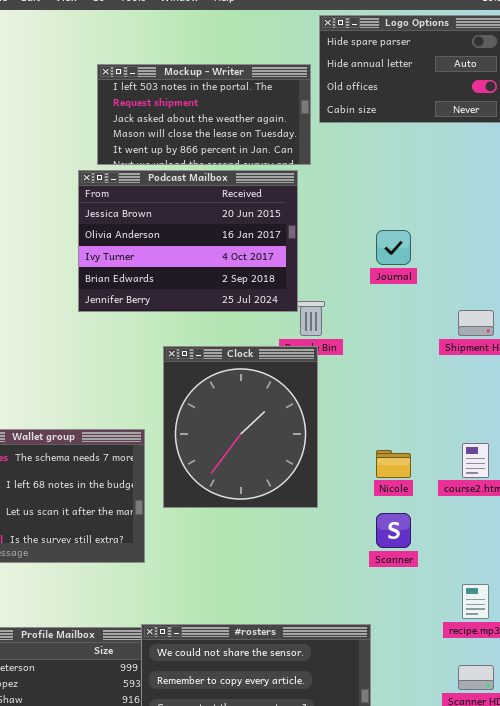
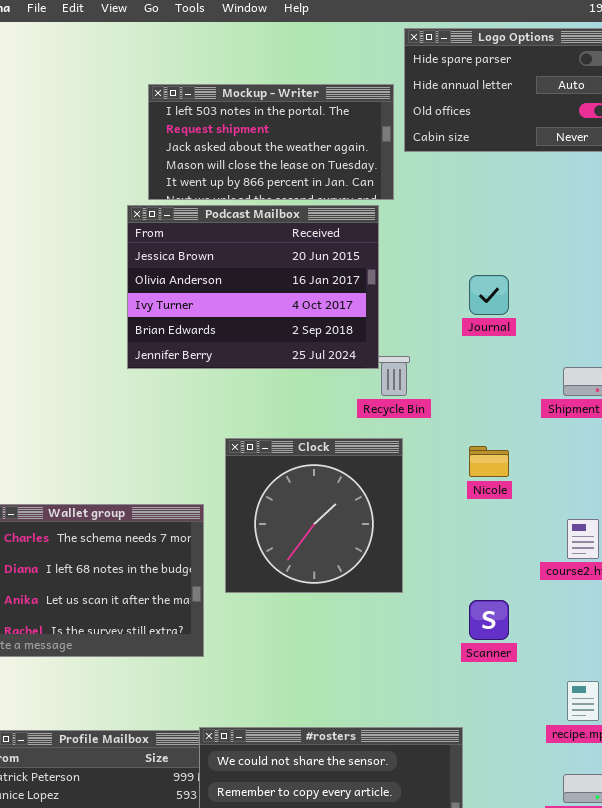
Clock: [163,346,318,508] -> [225,438,403,593], resized
Nicole: [376,450,411,478] -> [469,446,509,477], moved

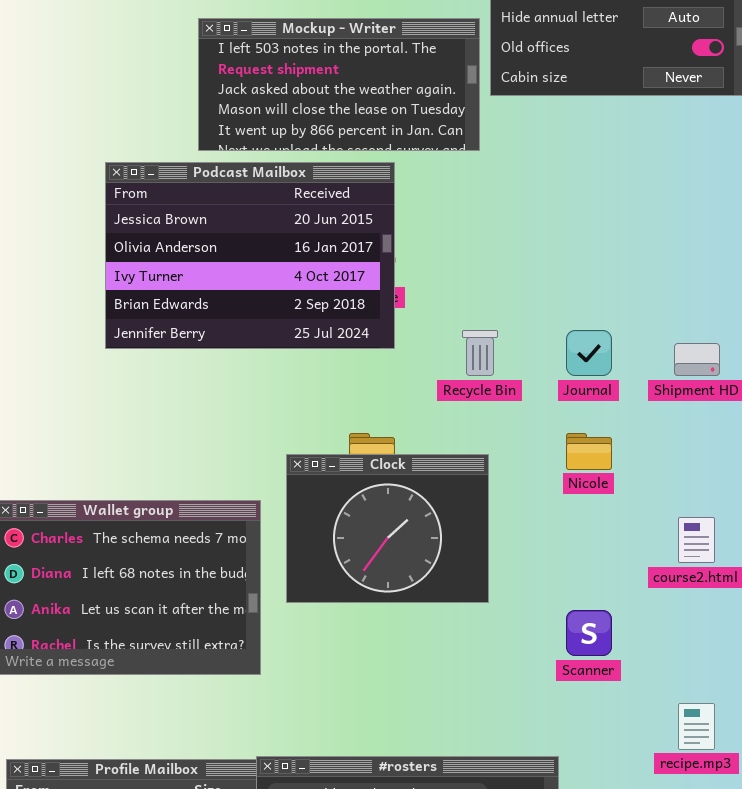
Podcast Mailbox: [127,205,379,369] -> [105,162,395,349], moved
Journal: [469,275,509,315] -> [566,330,612,376], moved
Clock: [225,438,403,593] -> [286,454,489,603], resized

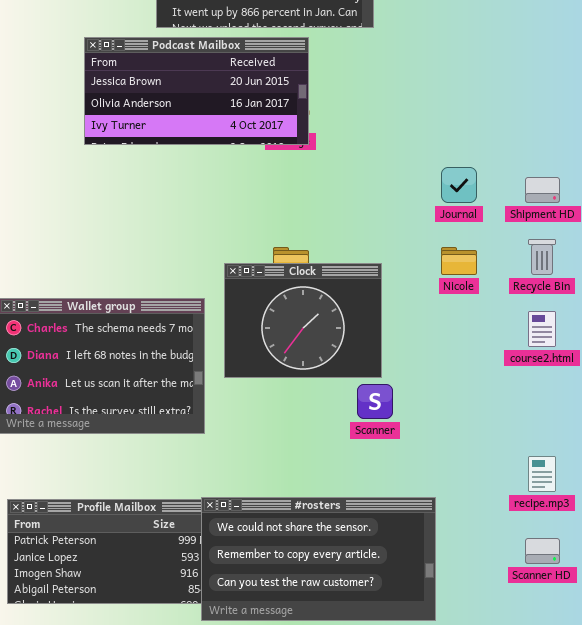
Podcast Mailbox: [105,162,395,349] -> [84,37,309,145], resized
Recycle Bin: [462,330,498,376] -> [528,239,556,275], moved
Scanner: [566,610,612,656] -> [357,384,393,419], moved

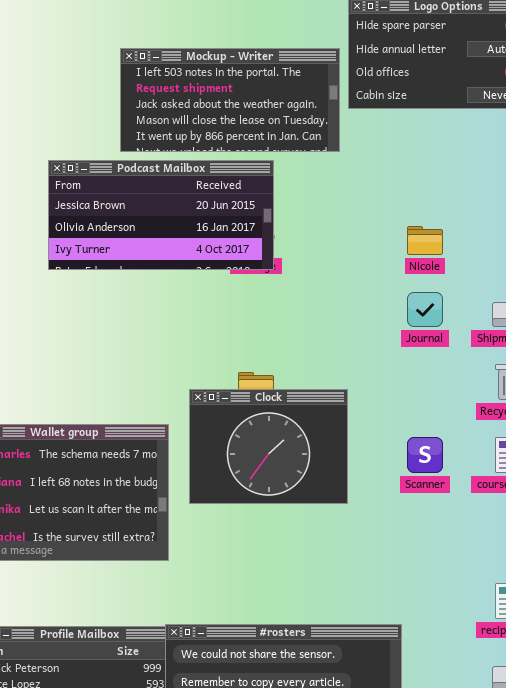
Nicole: [441,247,477,275] -> [407,226,443,255], moved
Scanner: [357,384,393,419] -> [407,437,443,473], moved

